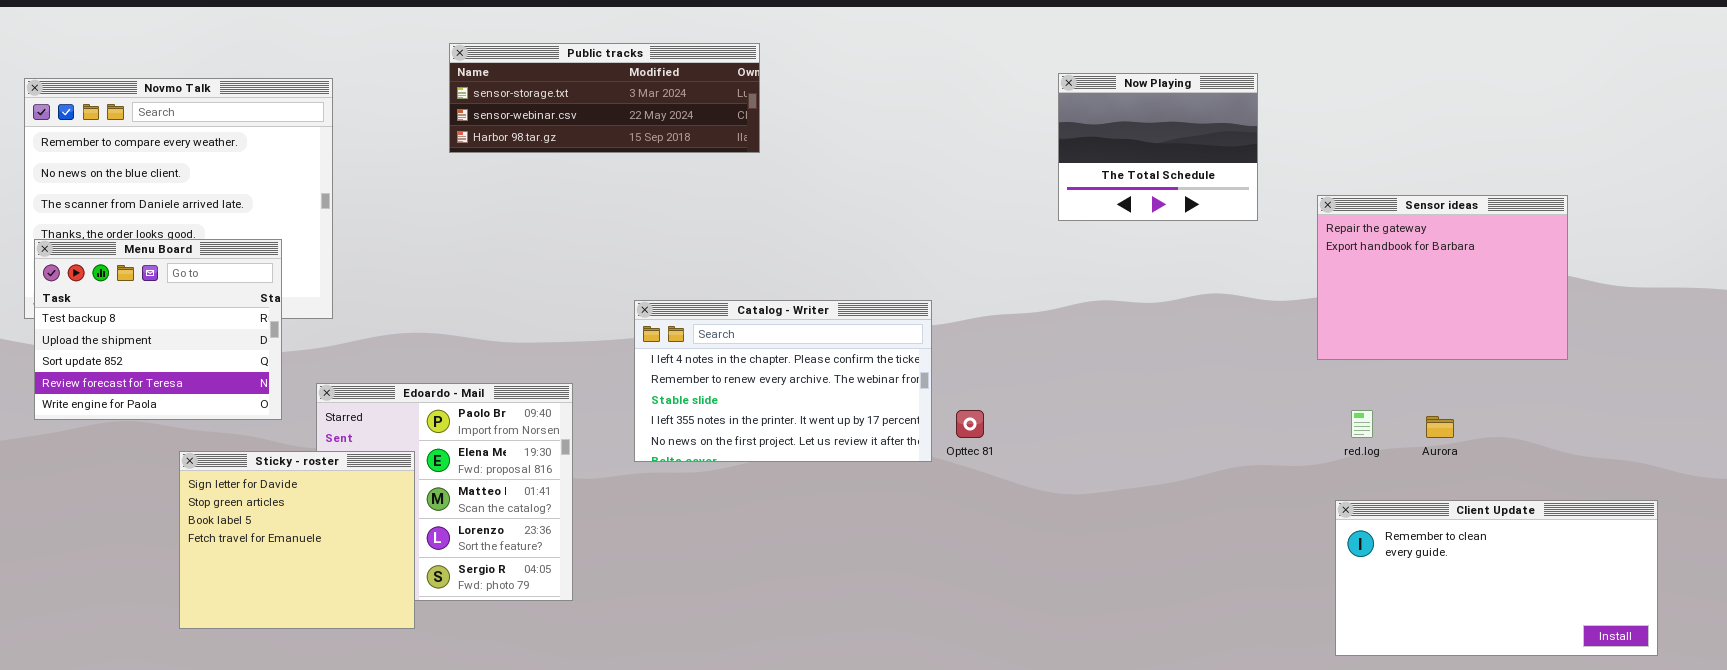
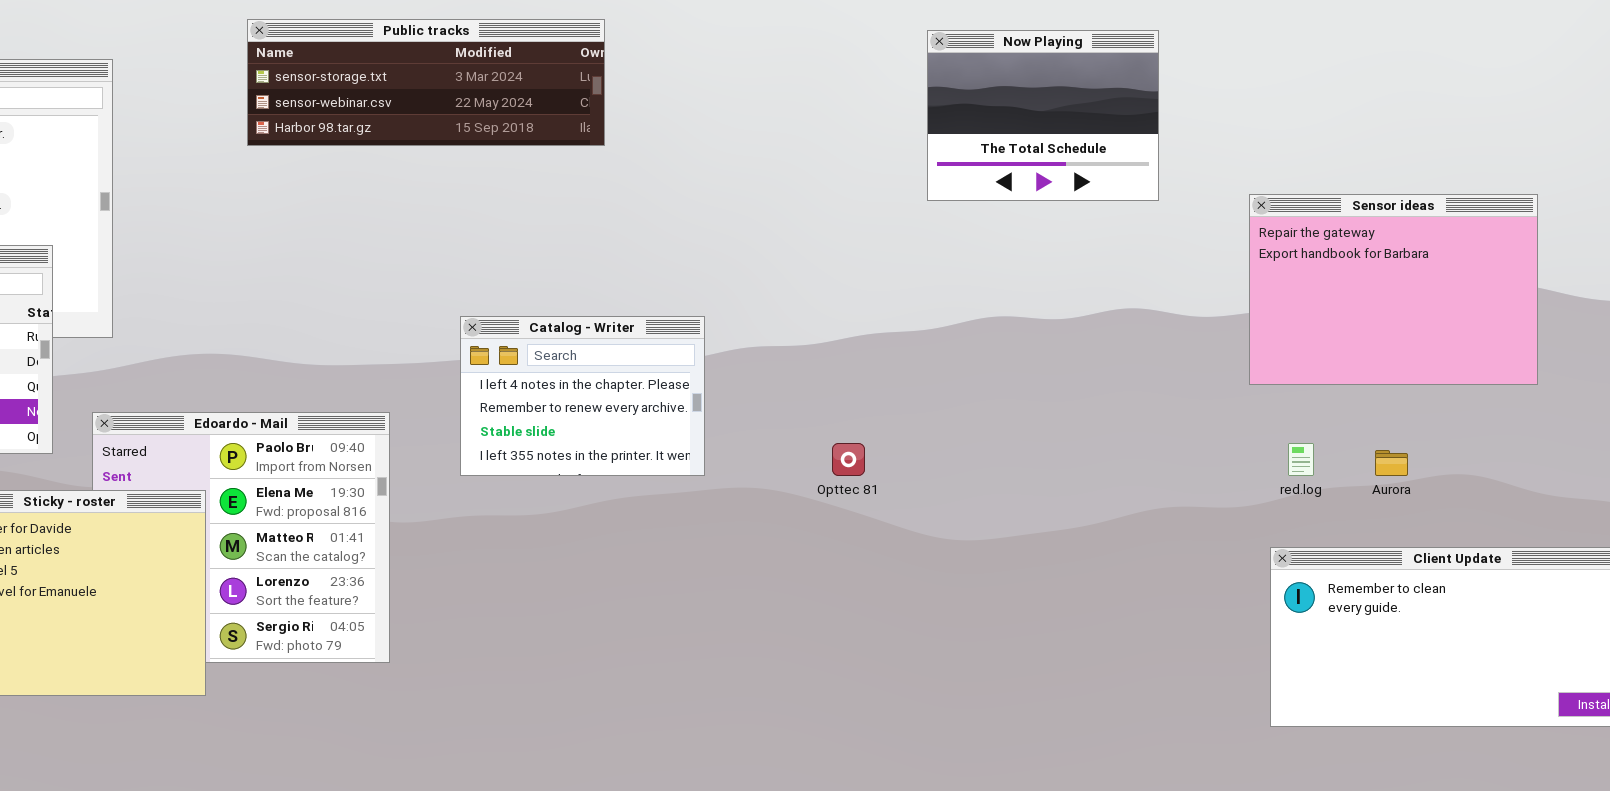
Now Playing: [1058,73,1258,221] -> [927,30,1159,201], moved
Catalog - Writer: [634,300,932,462] -> [460,316,705,476], resized

